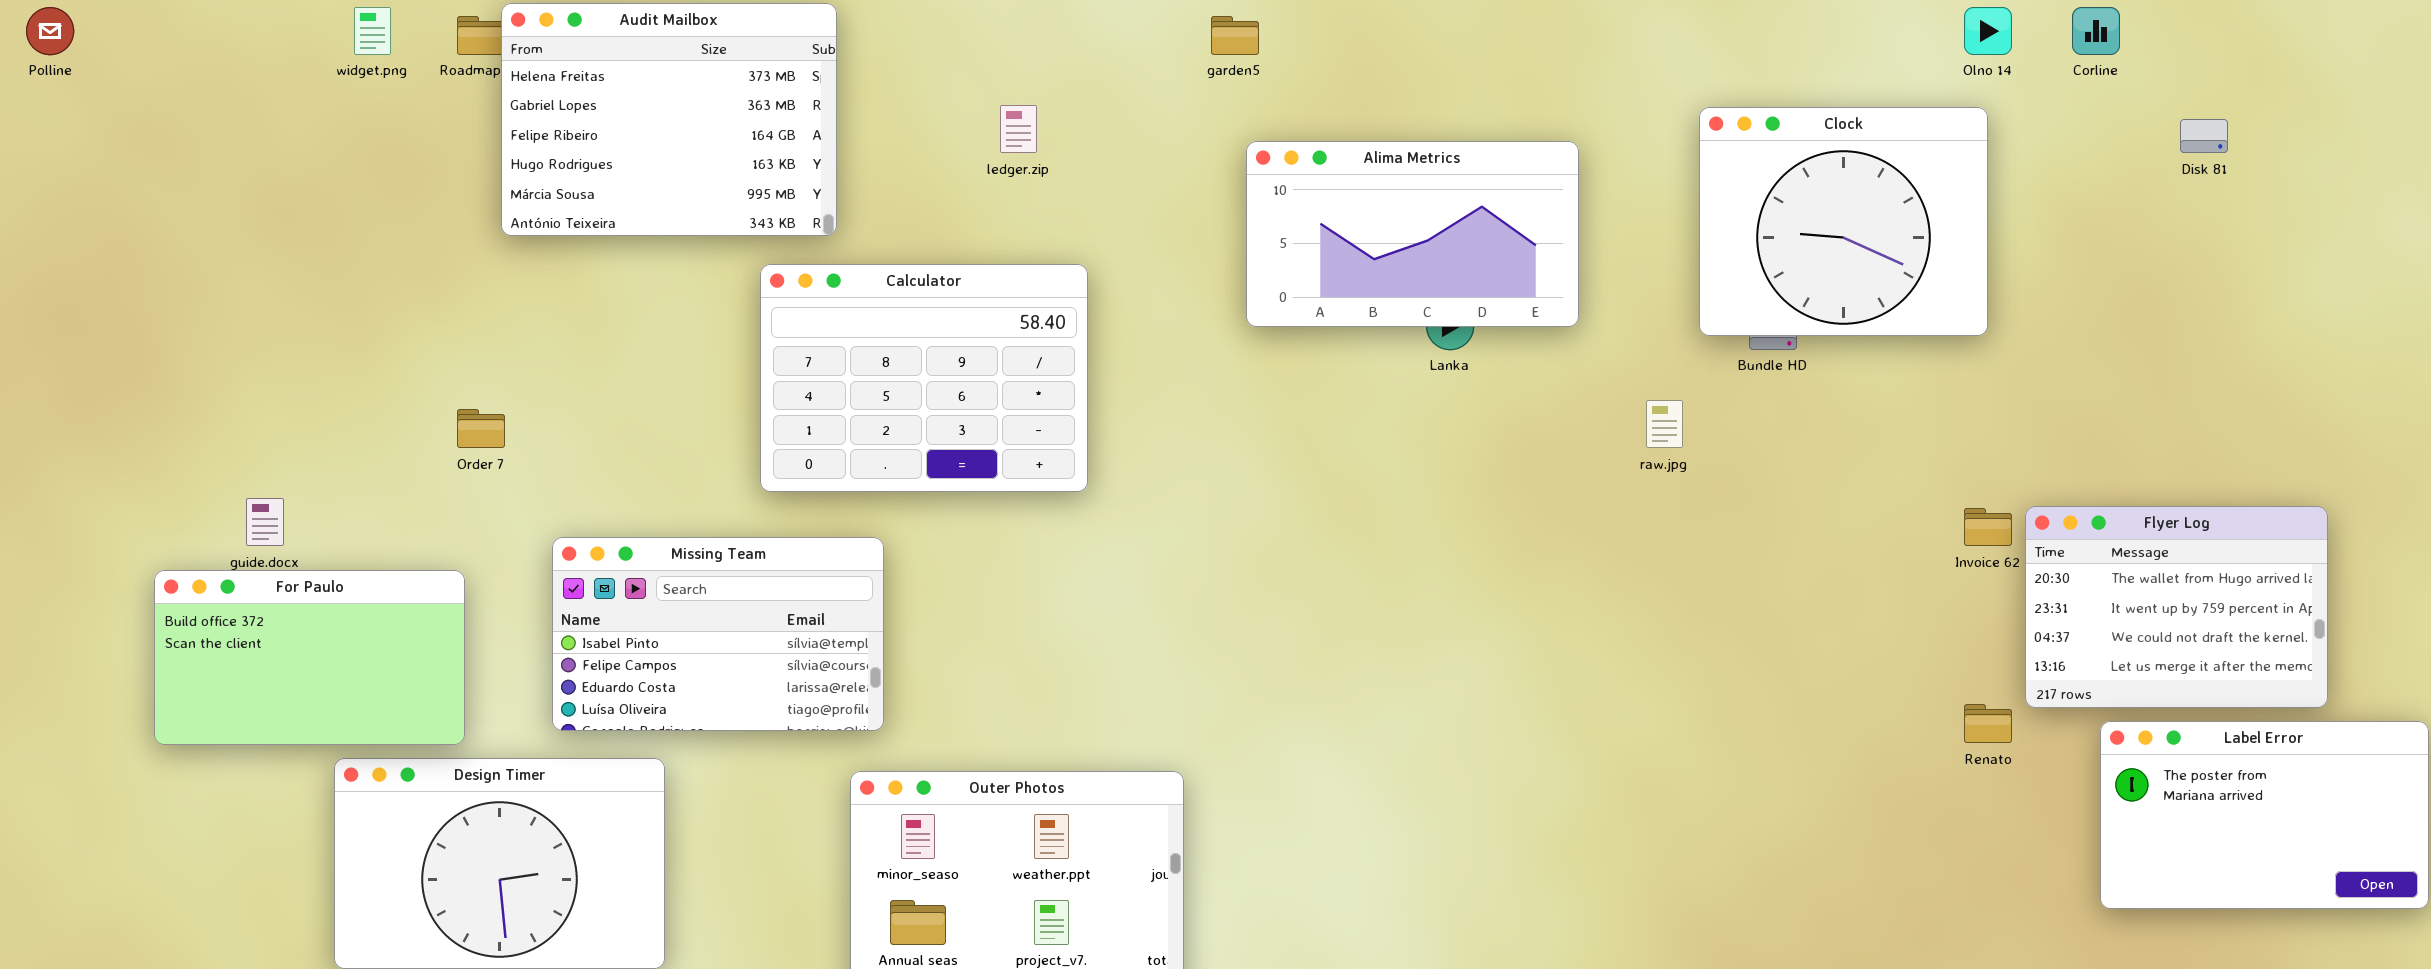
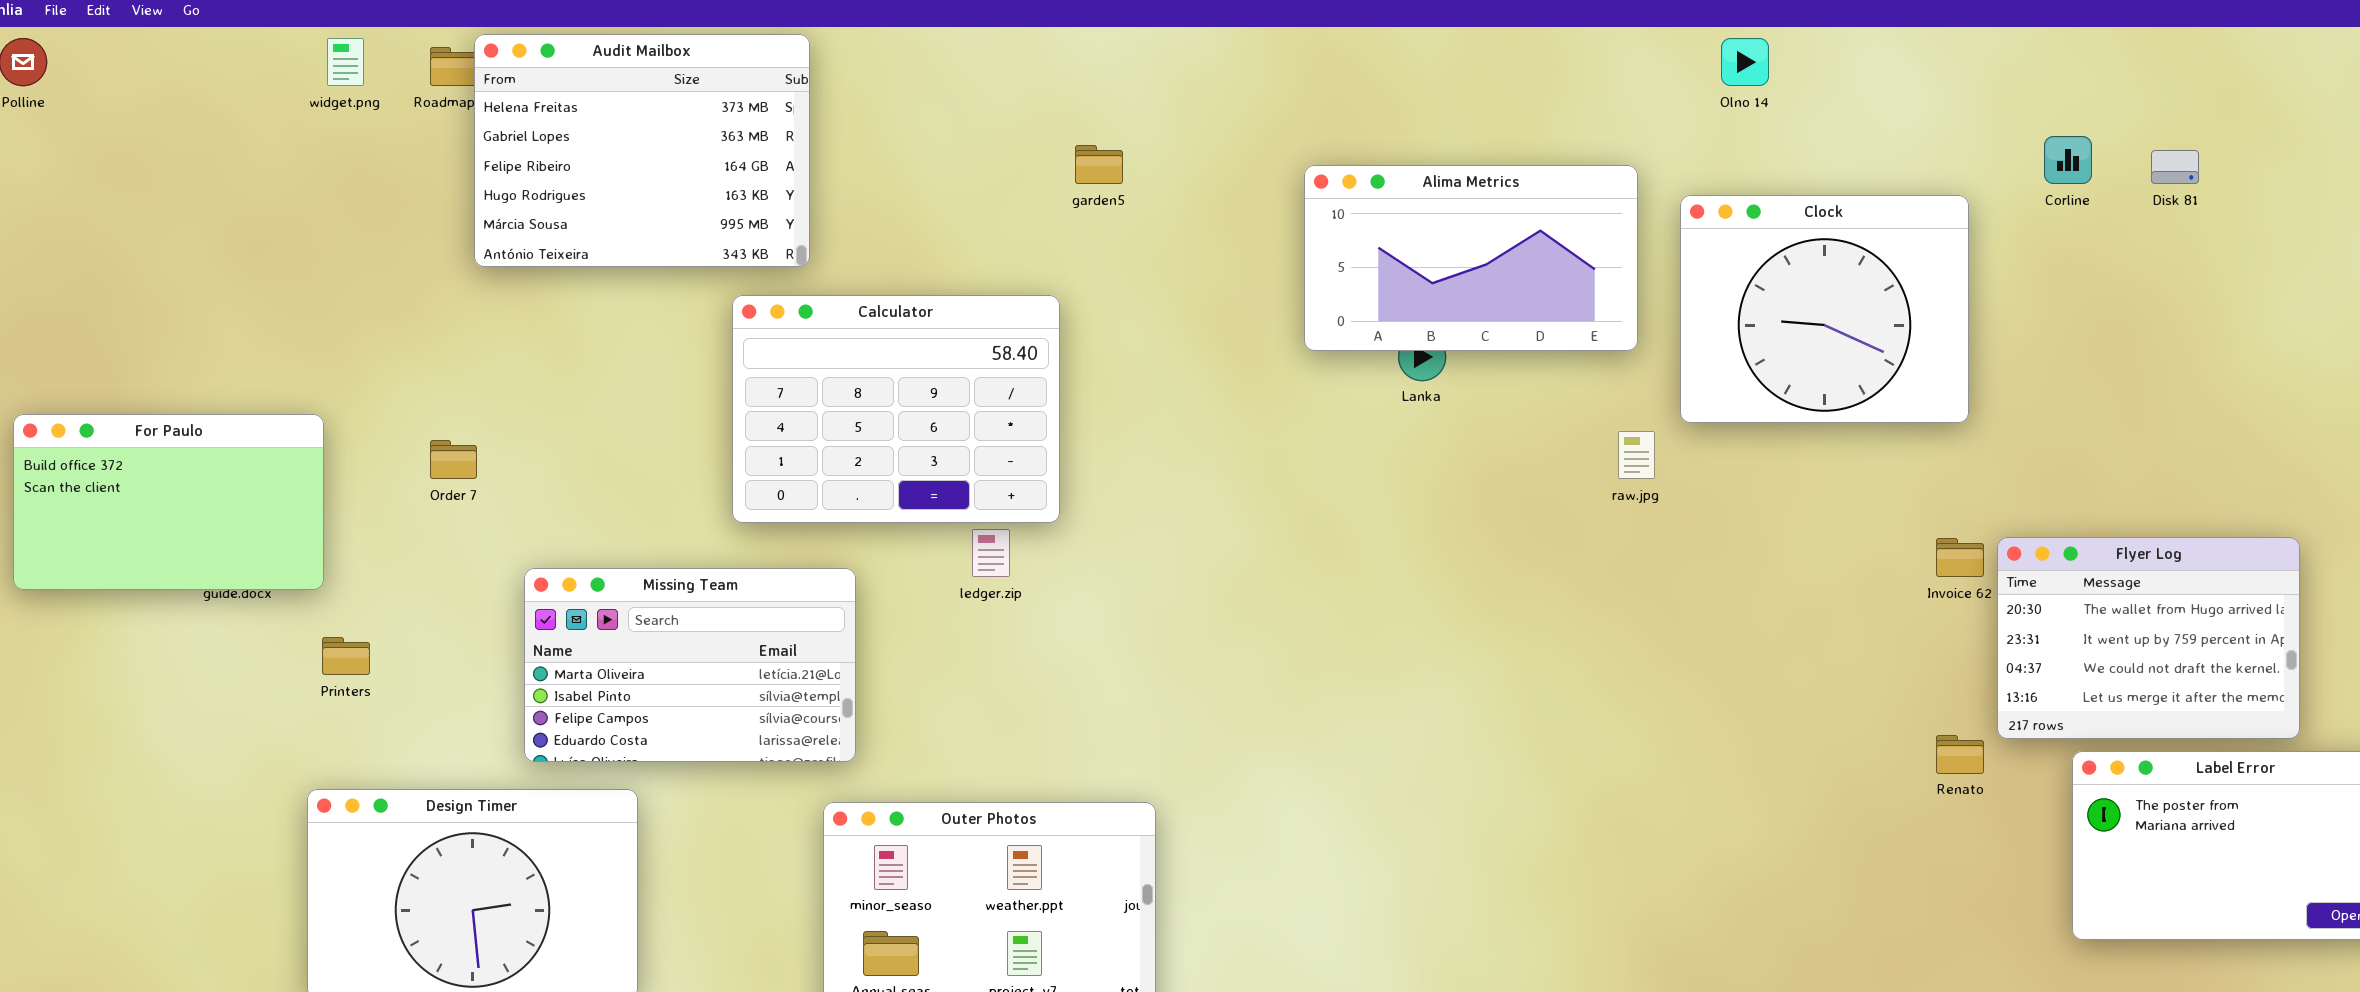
Olno 14: [1964,7,2012,55] -> [1721,38,1769,86], moved
Corline: [2072,7,2120,55] -> [2044,136,2092,184], moved
garden5: [1211,16,1259,55] -> [1075,145,1123,184], moved
ledger.zip: [1000,105,1037,153] -> [972,529,1010,577], moved
Clock: [1699,107,1988,336] -> [1680,195,1969,423], moved
Alima Metrics: [1246,141,1579,327] -> [1304,165,1638,351], moved
Missing Team: [552,537,884,731] -> [524,568,856,762], scrolled up 1 row
For Paulo: [154,570,465,745] -> [13,414,324,590], moved

